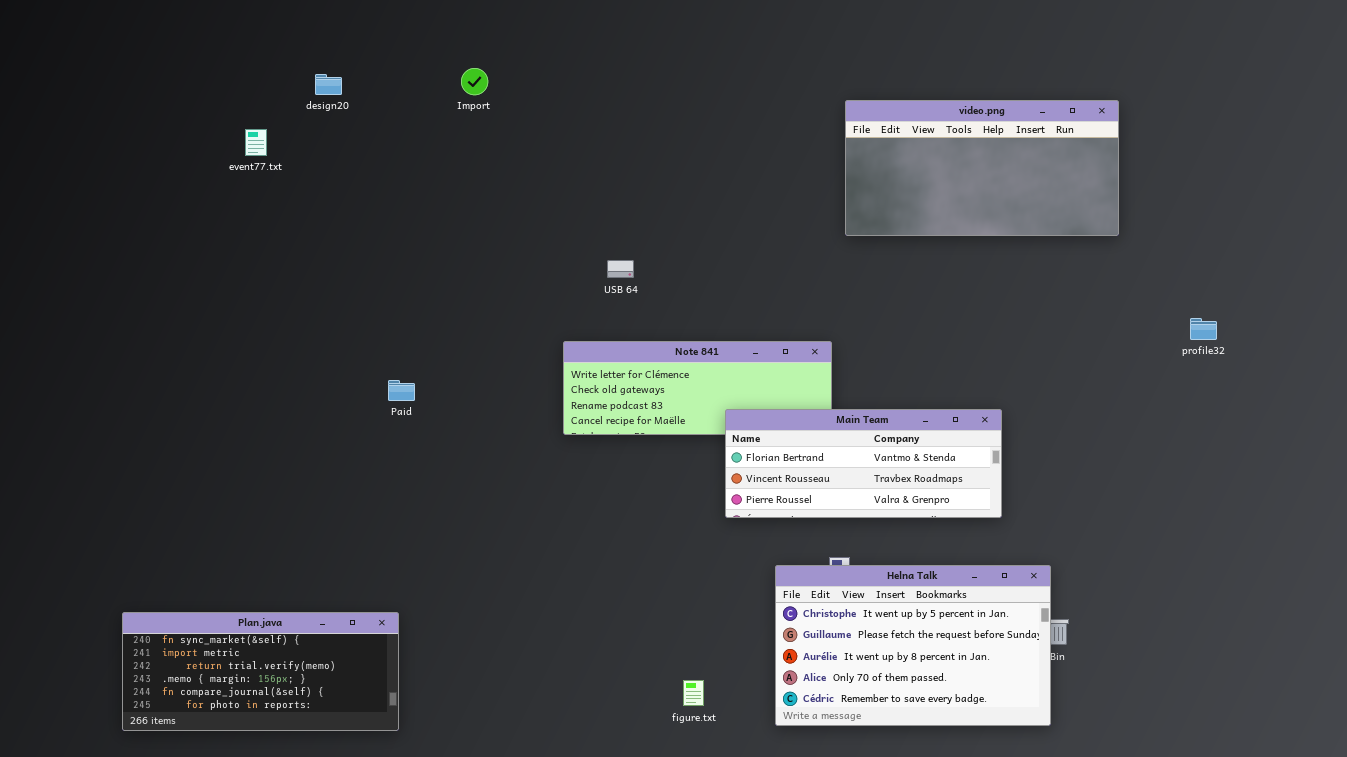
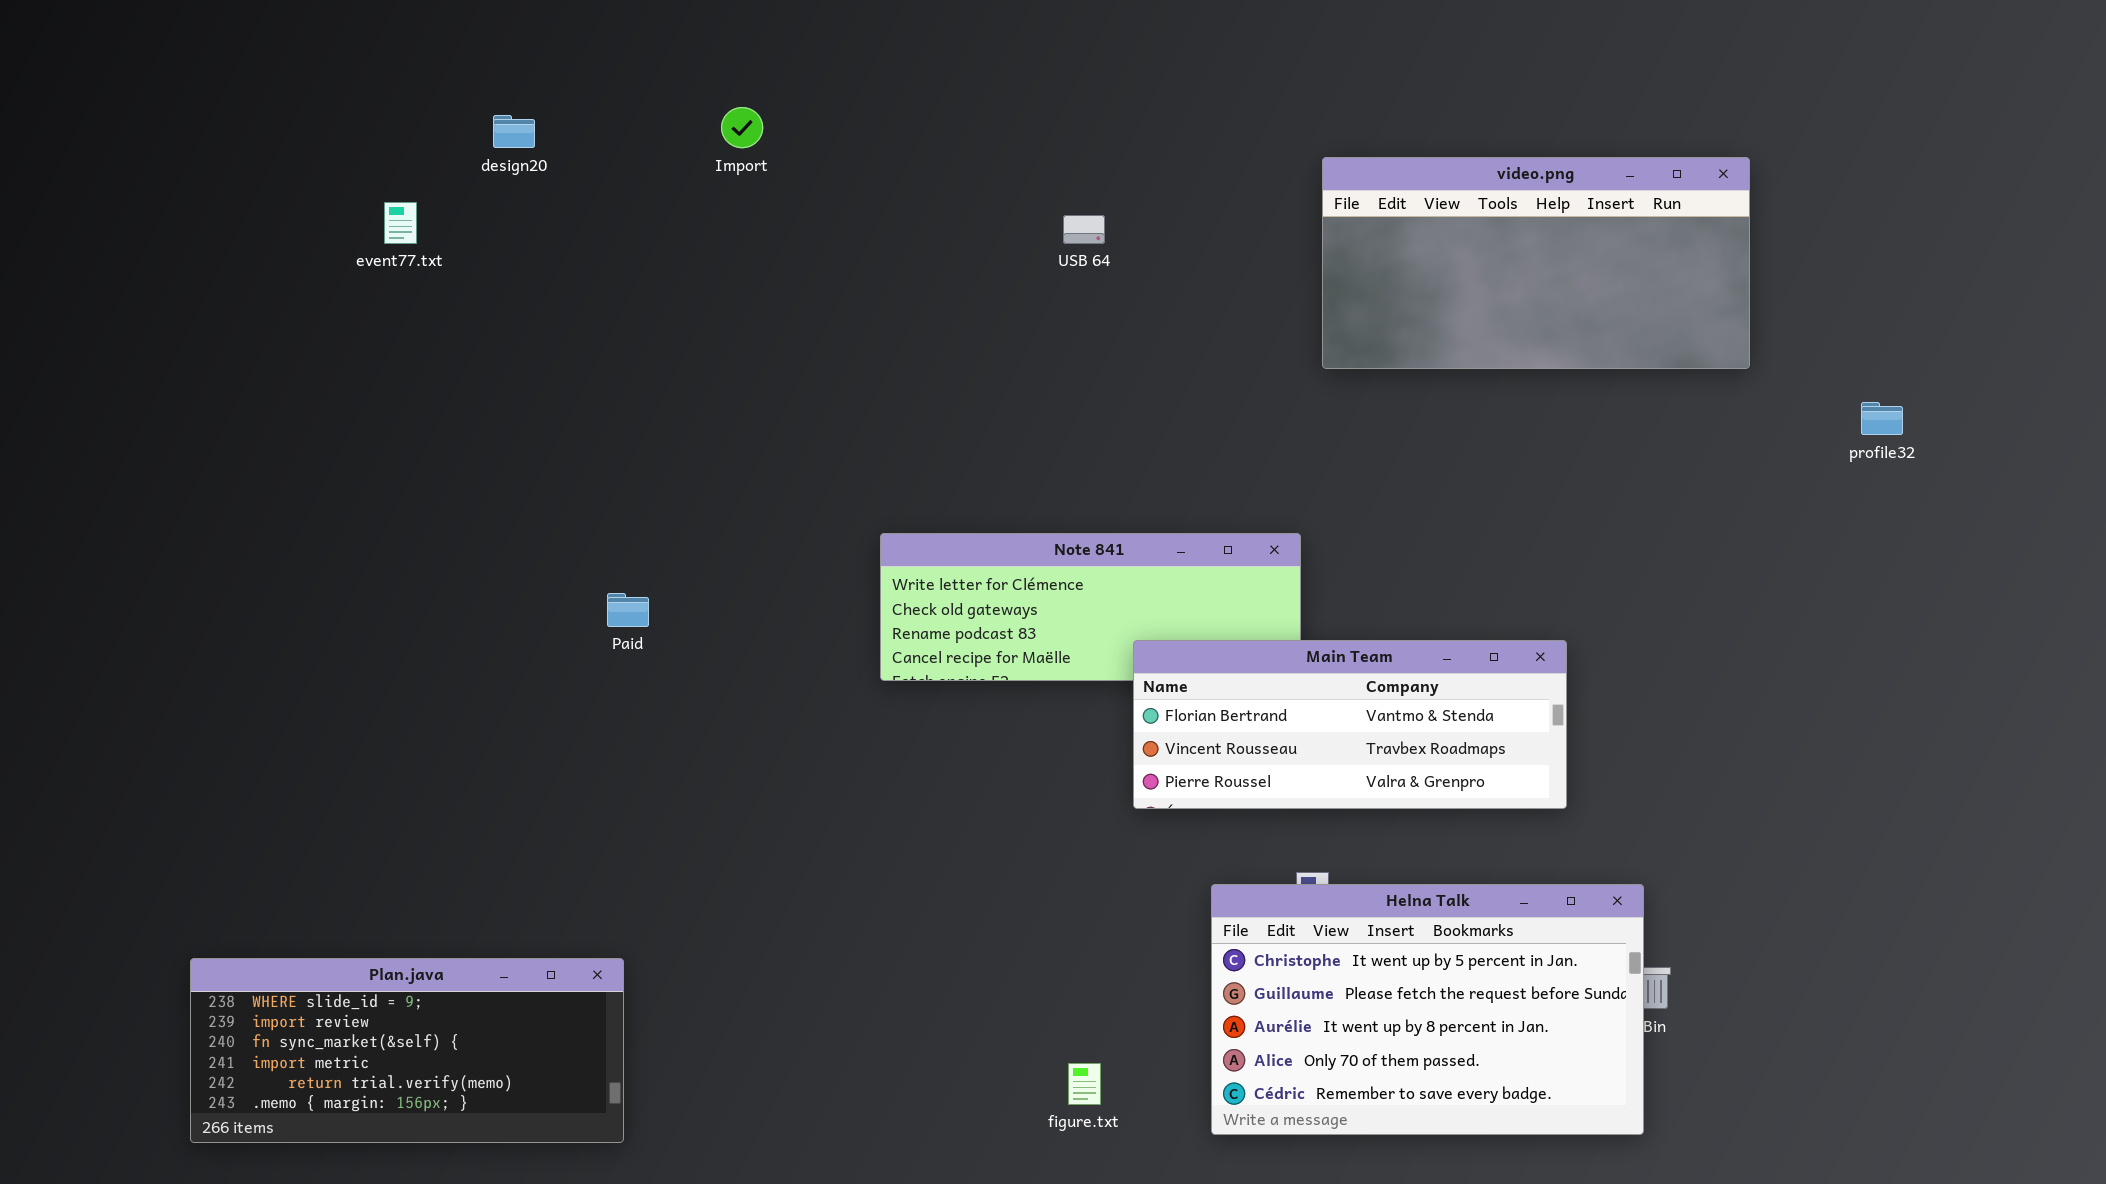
USB 64: [607,260,634,278] -> [1063,215,1105,244], moved
profile32: [1190,318,1217,340] -> [1861,402,1903,435], moved
Plan.java: [122,612,399,731] -> [190,958,624,1143], scrolled up 2 rows

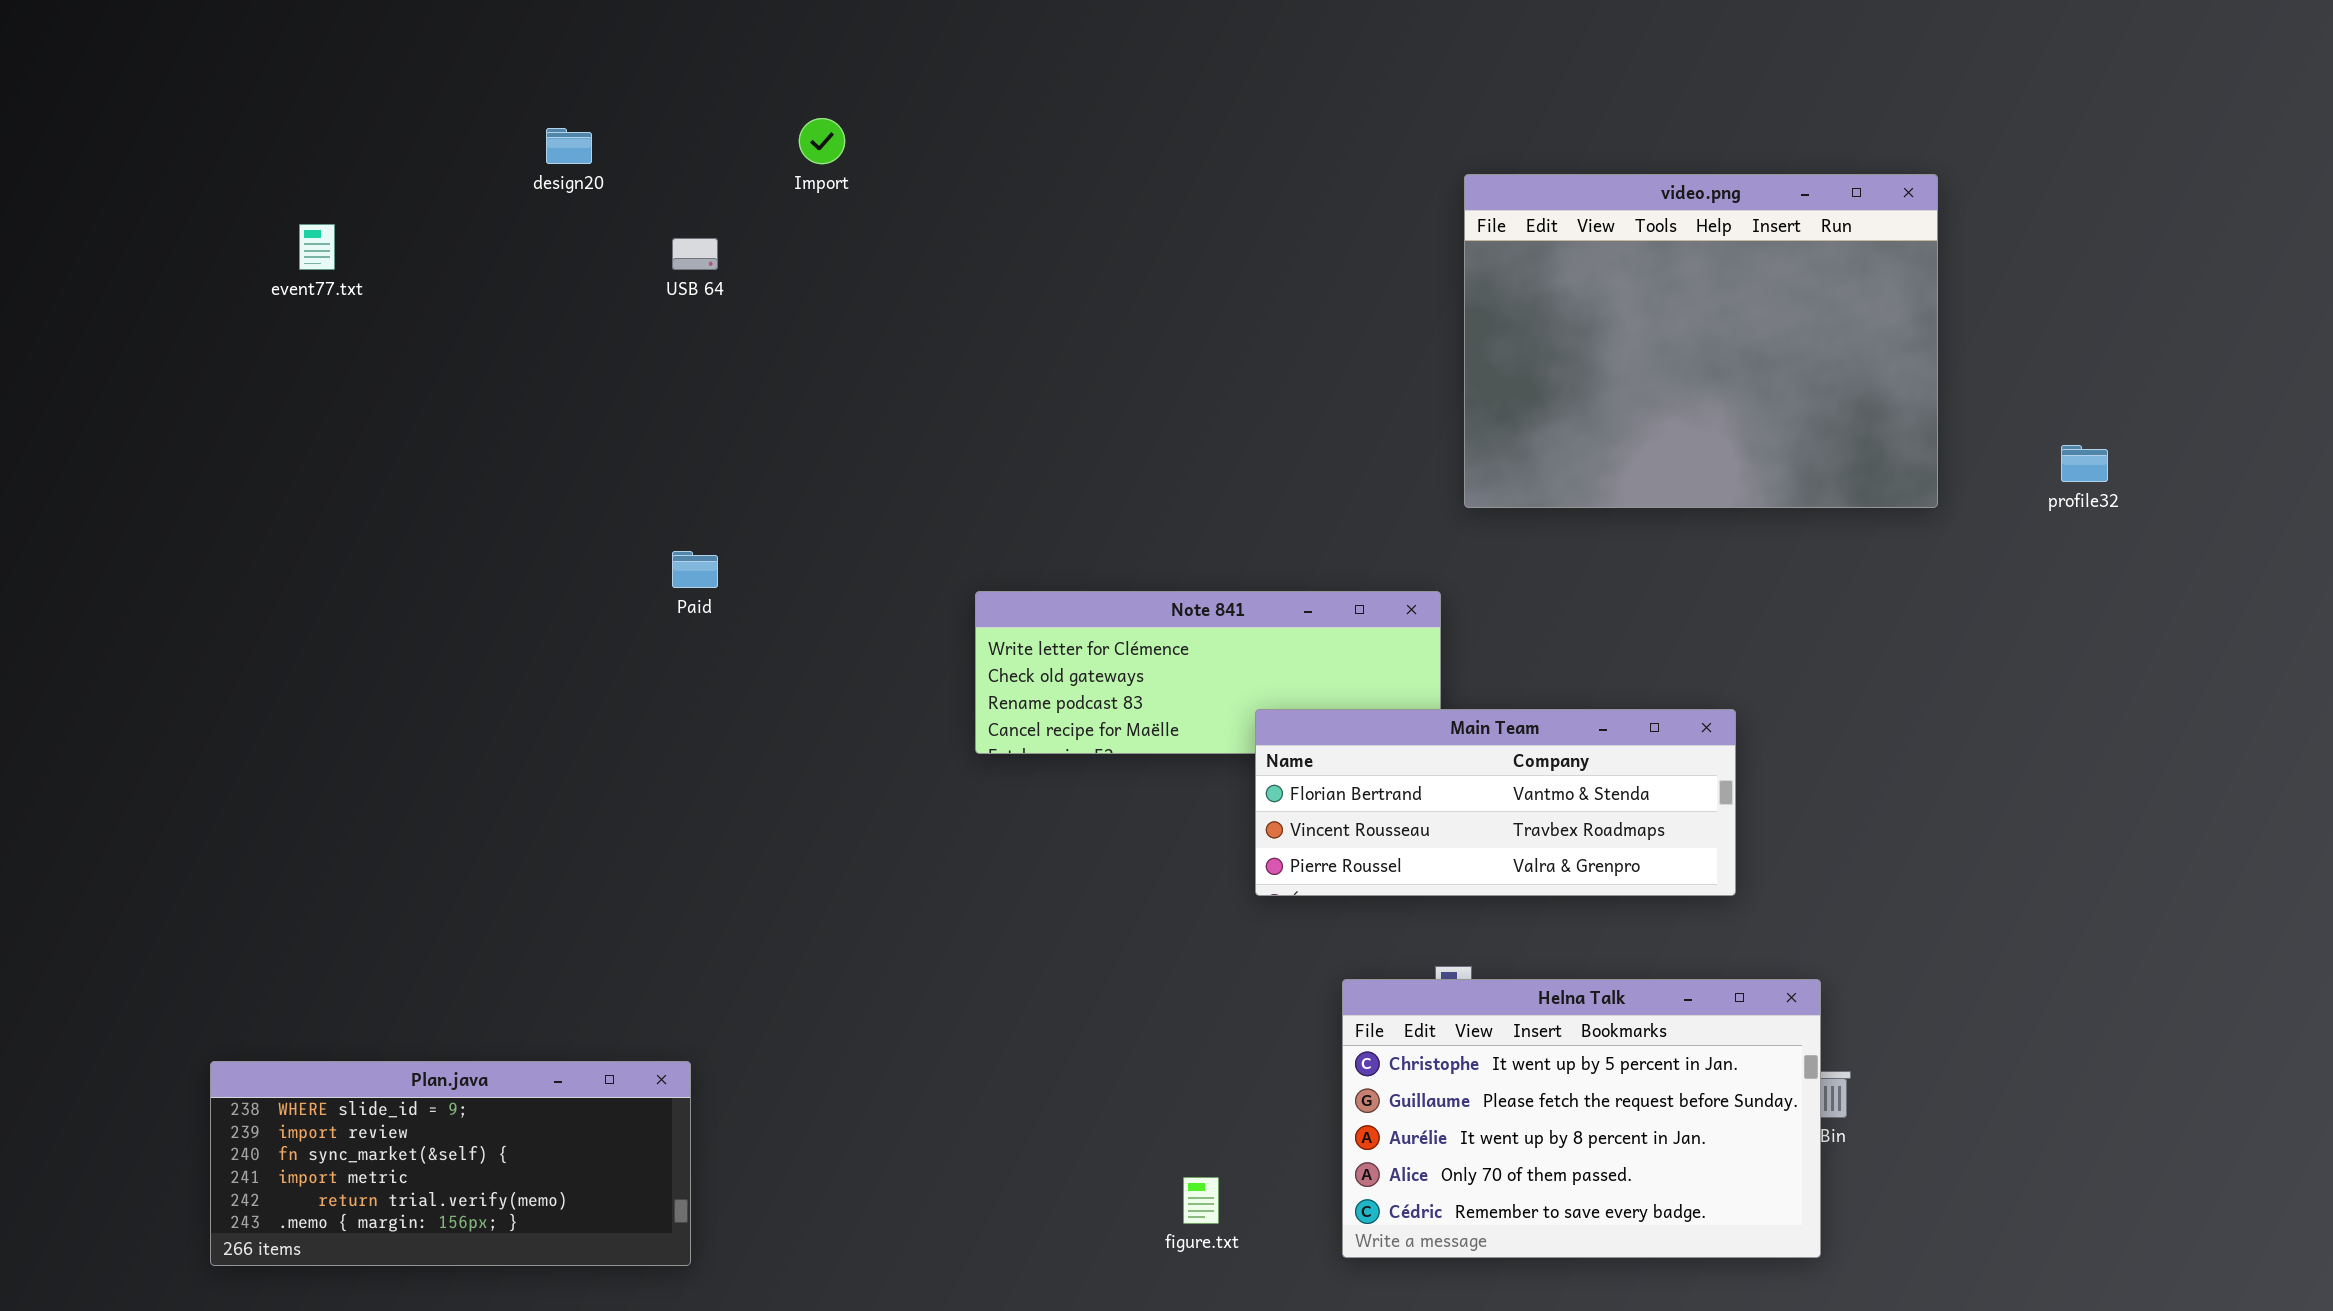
video.png: [1322,157,1750,369] -> [1464,174,1938,508], resized
event77.txt: [384,202,417,244] -> [299,224,335,270], moved
USB 64: [1063,215,1105,244] -> [672,238,718,270], moved
Paid: [607,593,649,627] -> [672,551,718,588], moved

